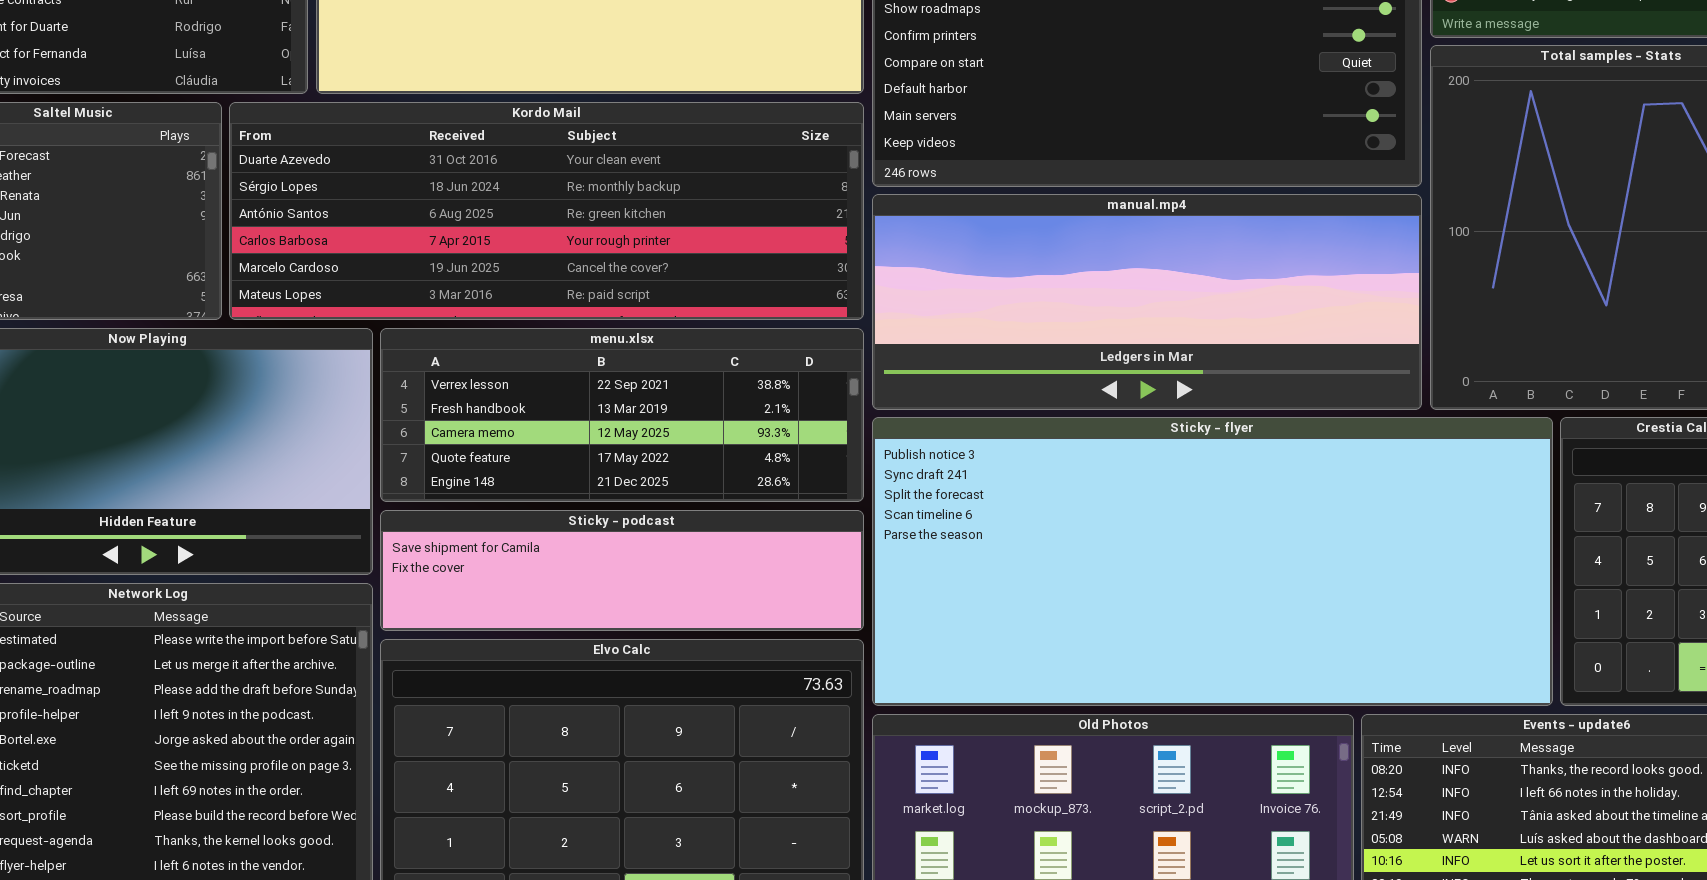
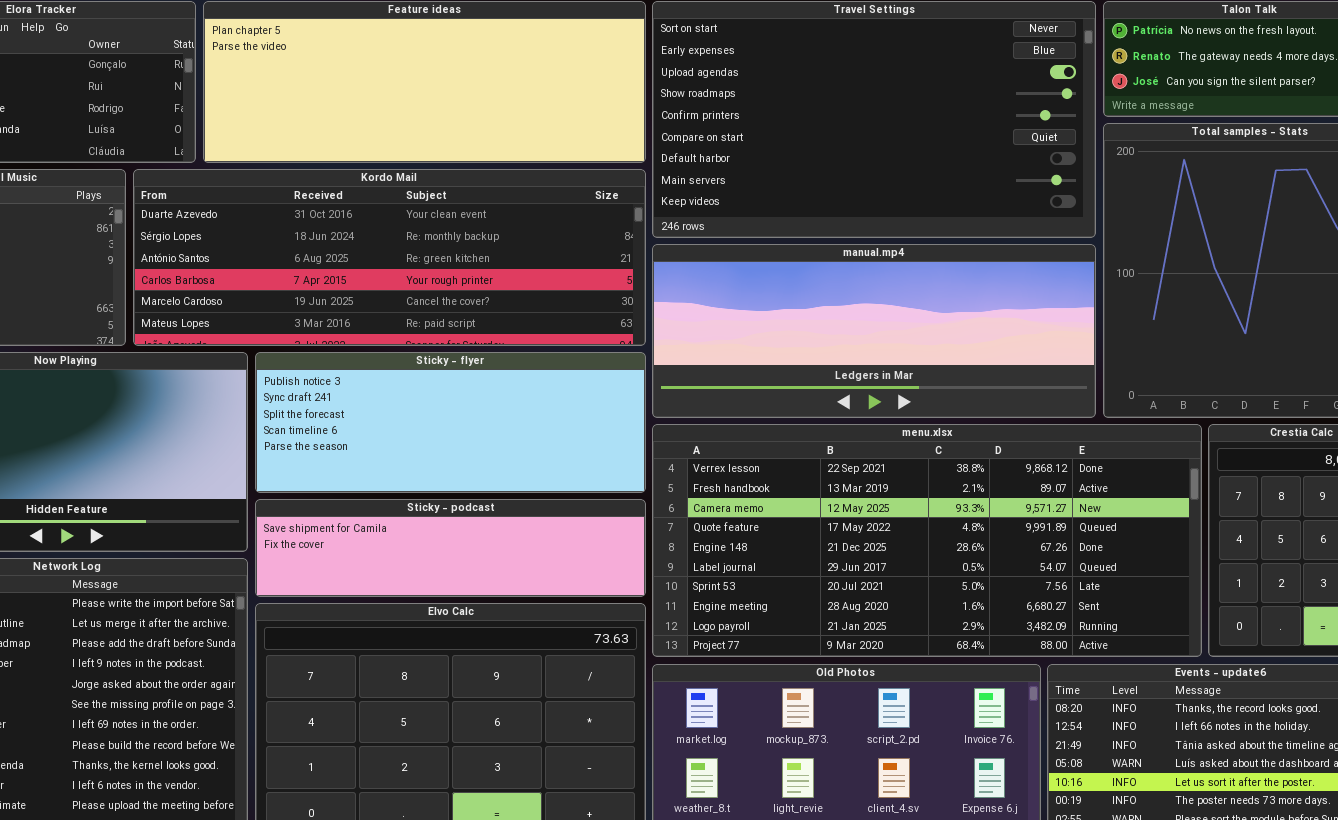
menu.xlsx: [380,328,864,502] -> [652,424,1202,657], moved, resized
Sticky - flyer: [872,417,1553,706] -> [255,352,646,493], moved, resized

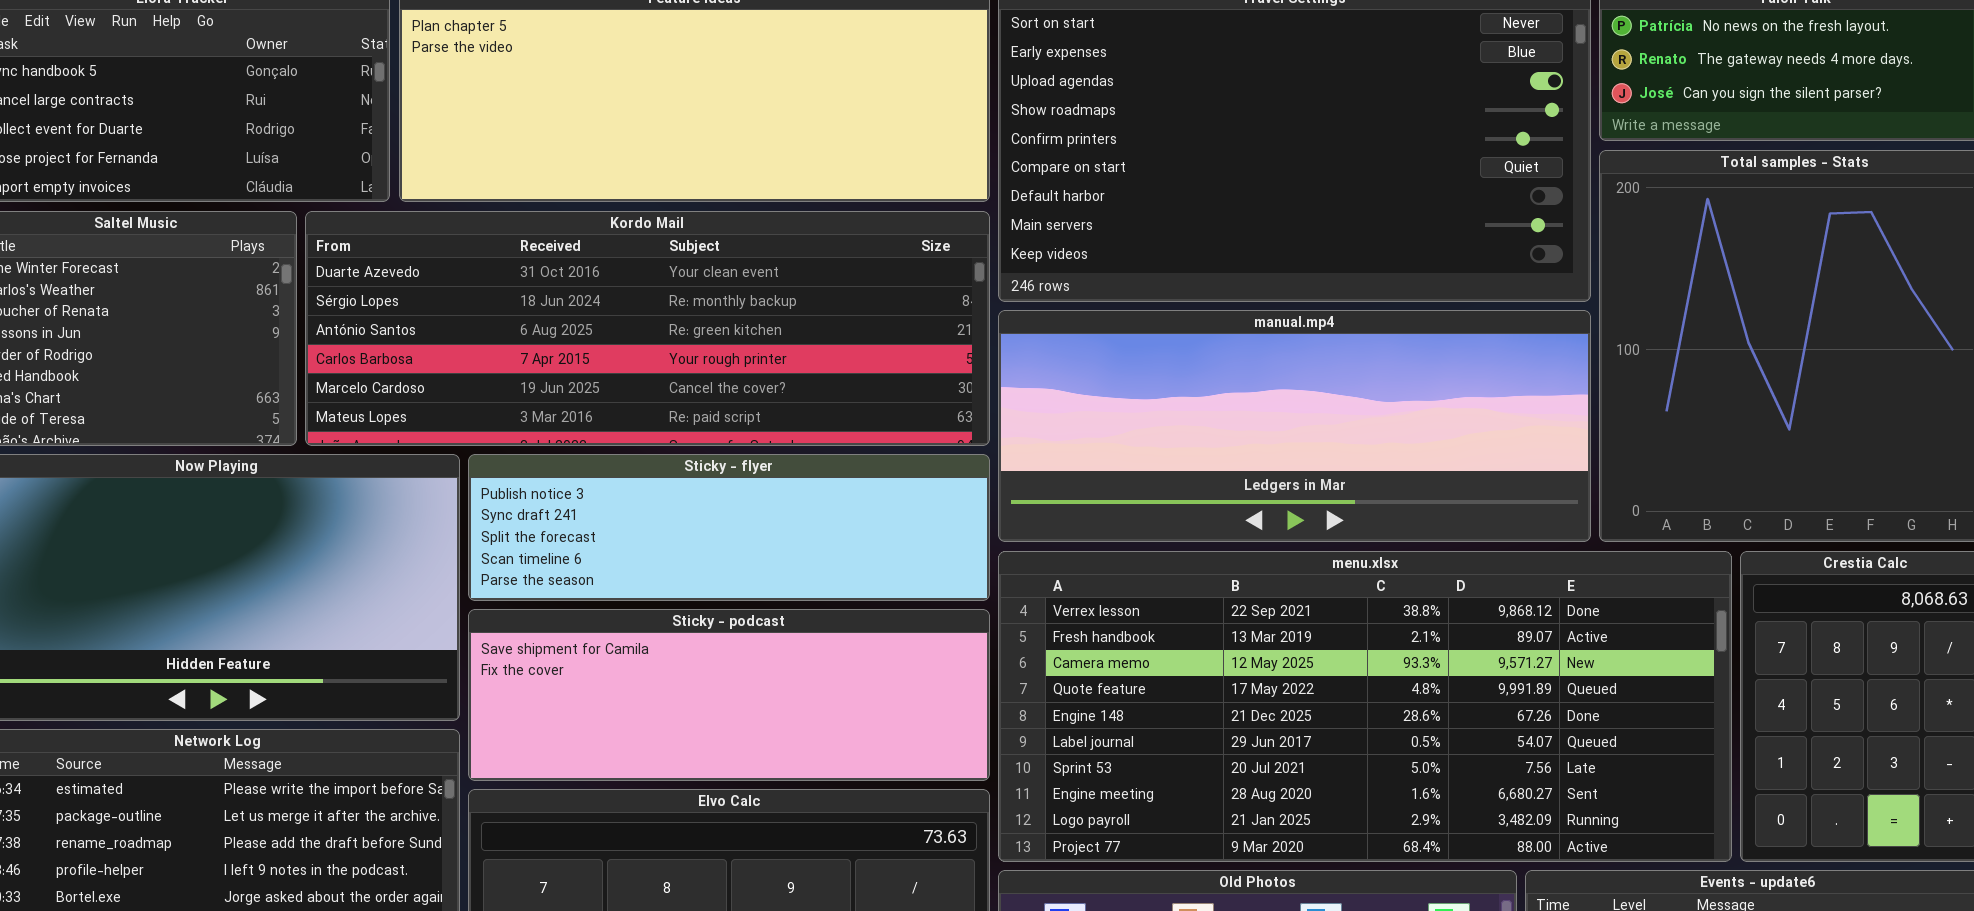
Sticky - flyer: [255,352,646,493] -> [468,454,990,601], resized
Sticky - podcast: [255,499,646,597] -> [468,609,990,781], resized

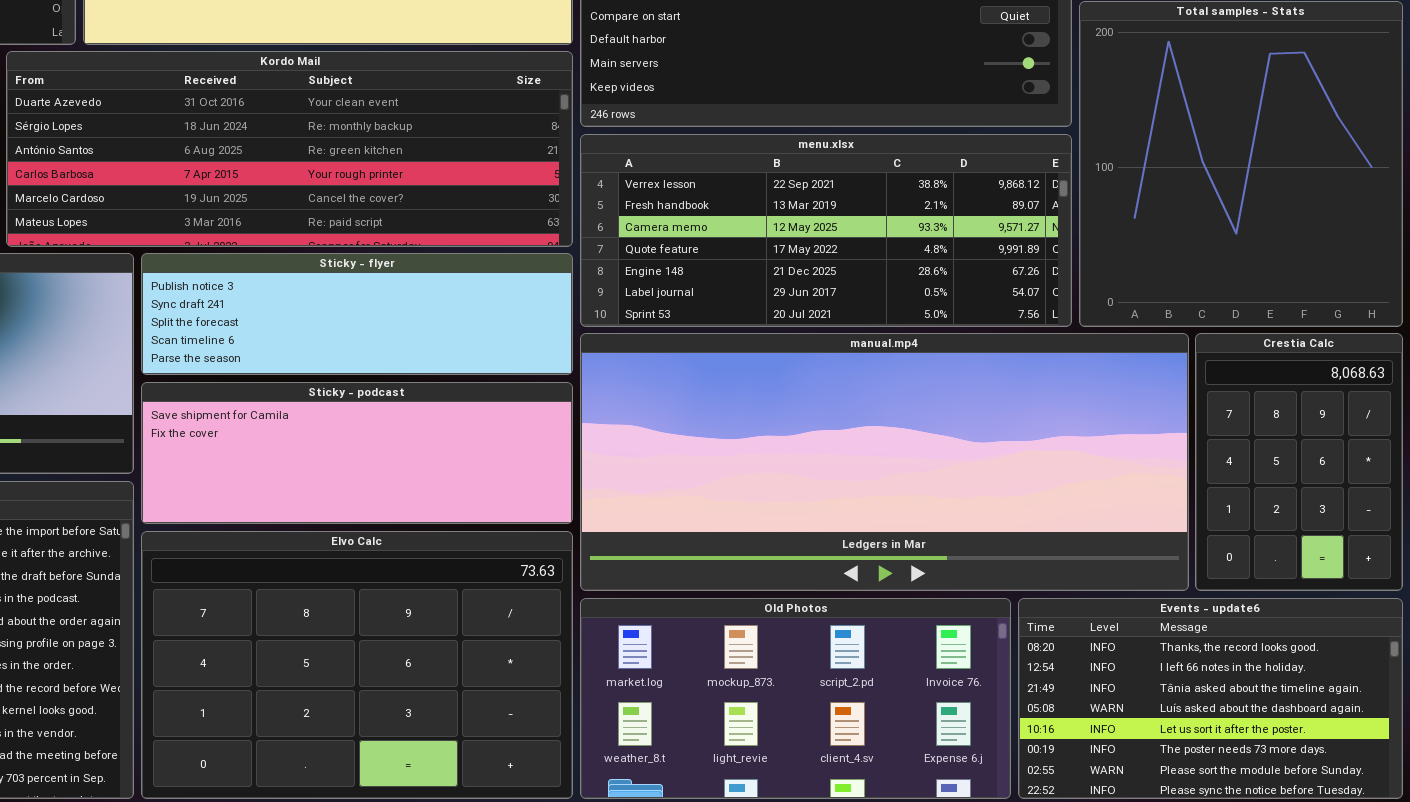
manual.mp4: [998,310,1591,542] -> [580,333,1189,591], moved, resized
menu.xlsx: [998,551,1732,862] -> [580,134,1072,327], moved, resized

